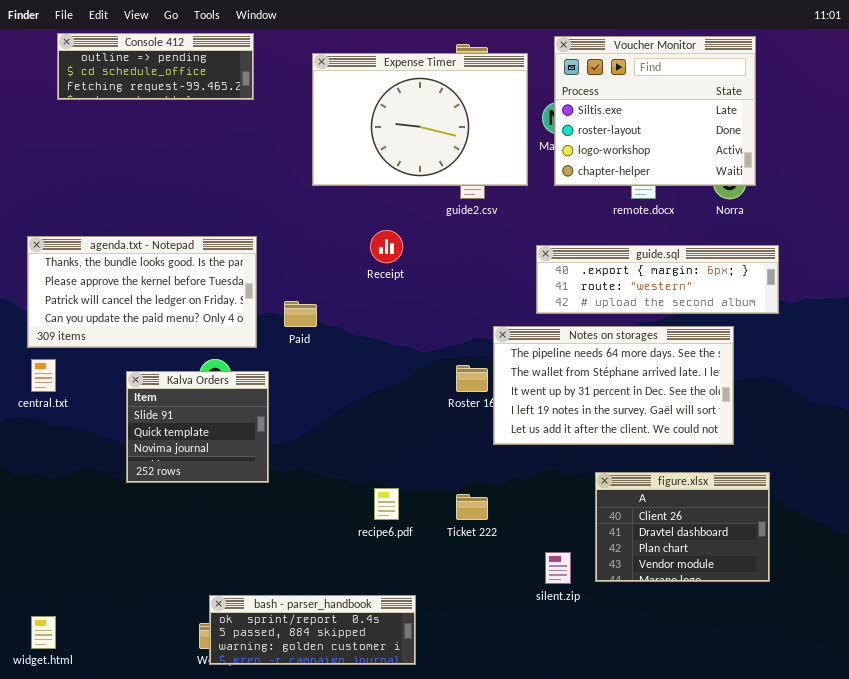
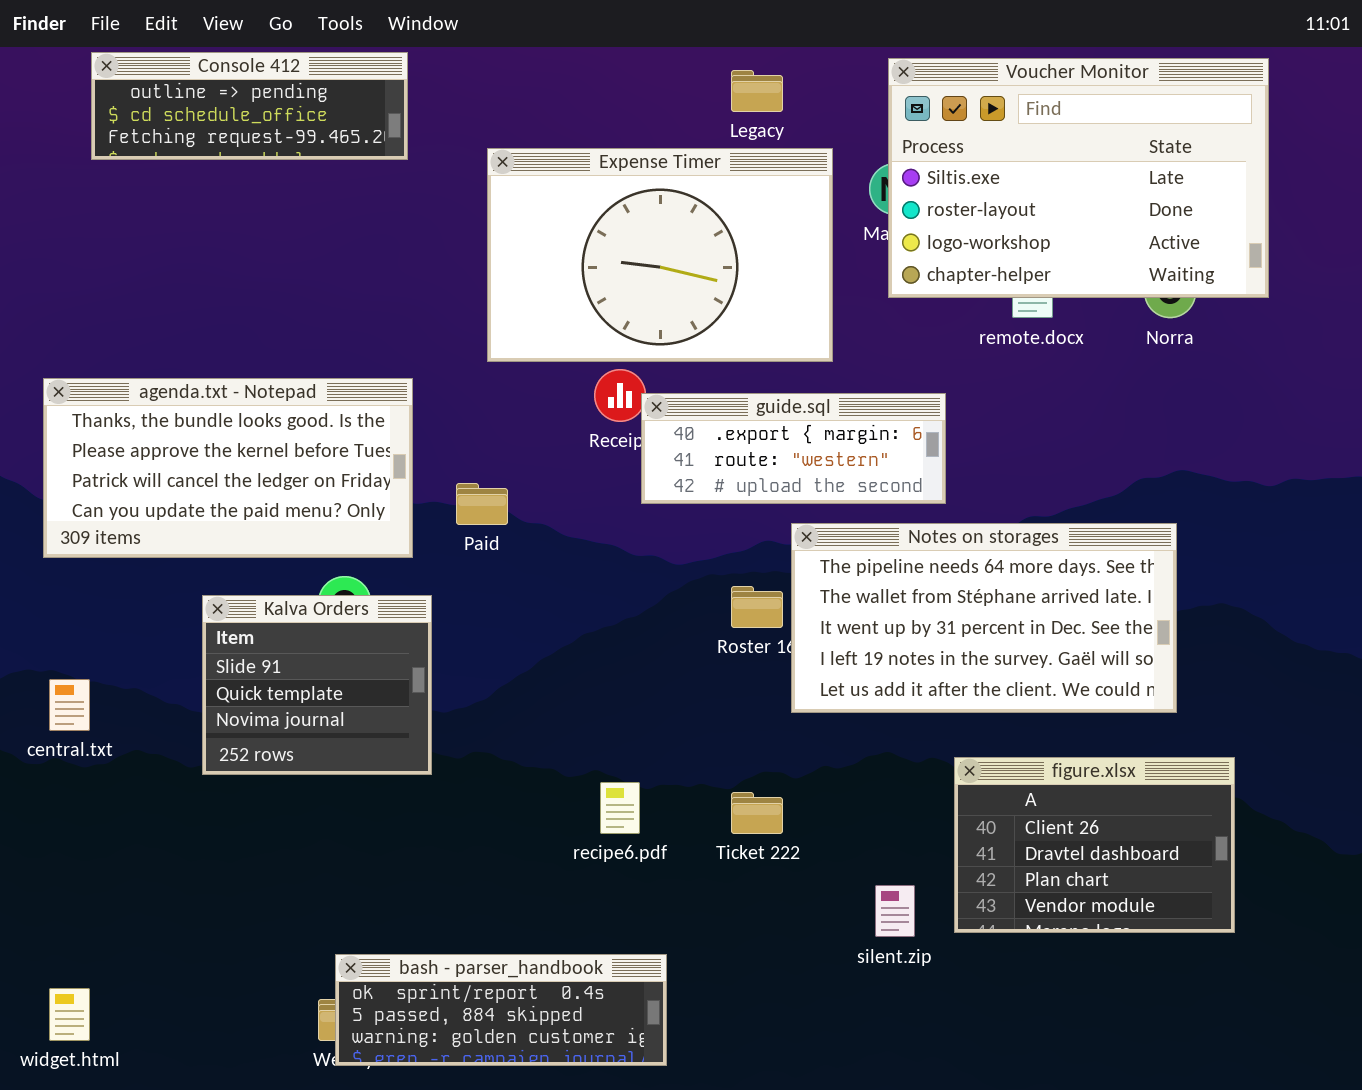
Voucher Monitor: [554,36,756,186] -> [888,58,1269,298], resized
Expense Timer: [312,53,528,186] -> [487,148,833,362], moved
guide.sql: [536,245,779,314] -> [641,393,946,504], moved, resized
central.txt: [31,359,56,392] -> [49,679,90,731], moved

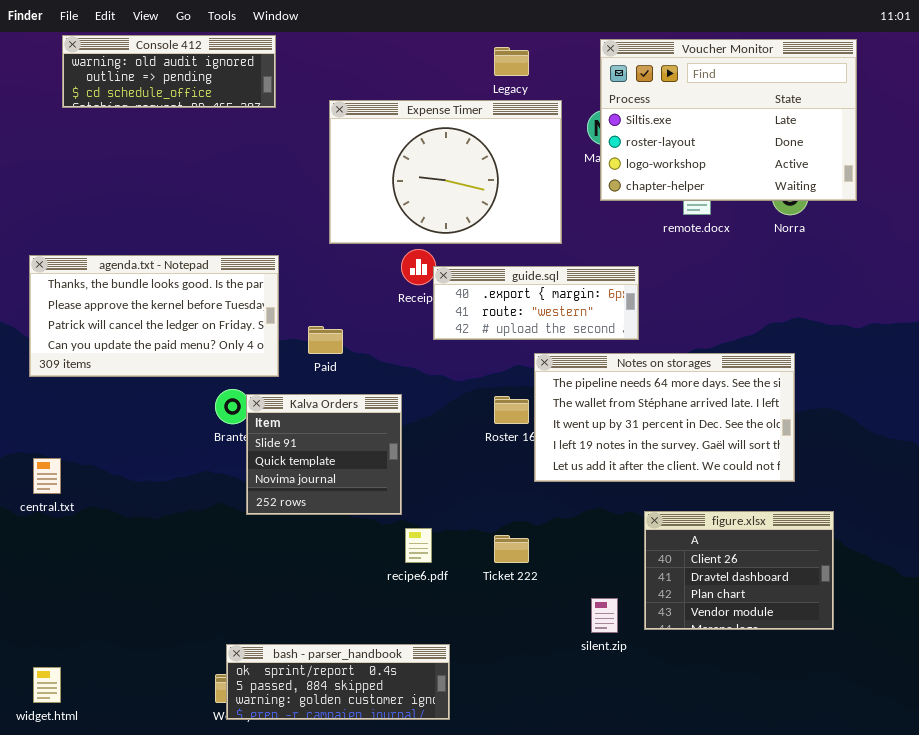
Console 412: [91,52,408,160] -> [62,35,276,108], scrolled up 1 row
Kalva Orders: [202,595,432,775] -> [246,394,402,515], moved

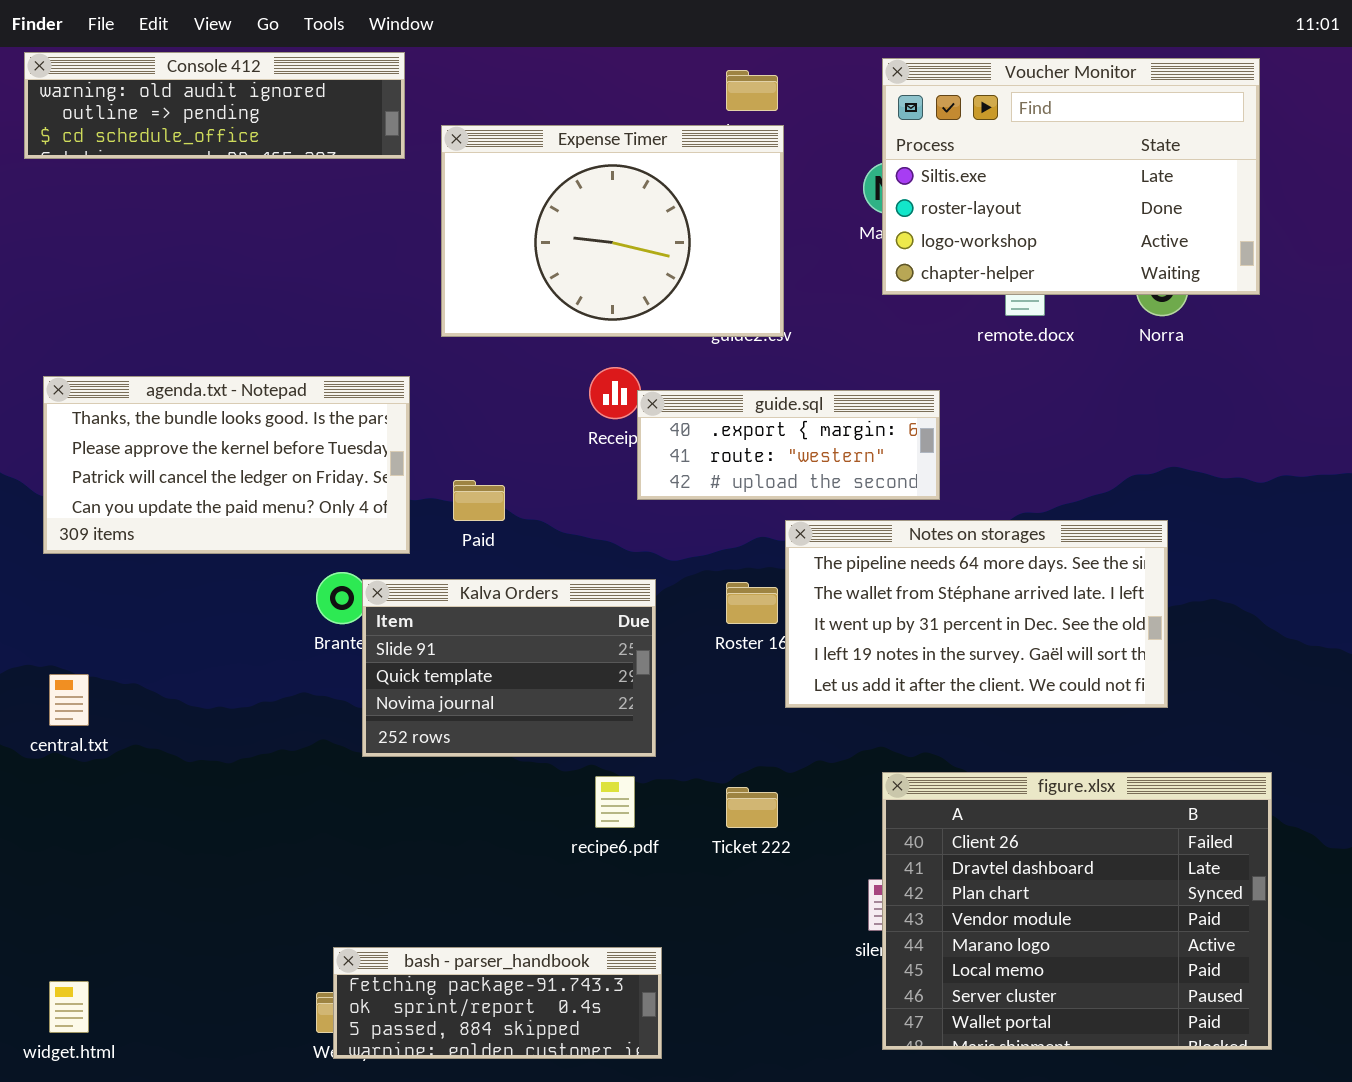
Console 412: [62,35,276,108] -> [24,52,405,159], resized
Expense Timer: [329,100,562,244] -> [441,125,784,337], moved
Kalva Orders: [246,394,402,515] -> [362,579,656,757], resized
figure.xlsx: [644,511,834,630] -> [882,772,1272,1050], moved, resized
bash - parser_handbook: [226,644,450,720] -> [333,947,662,1059], scrolled up 1 row

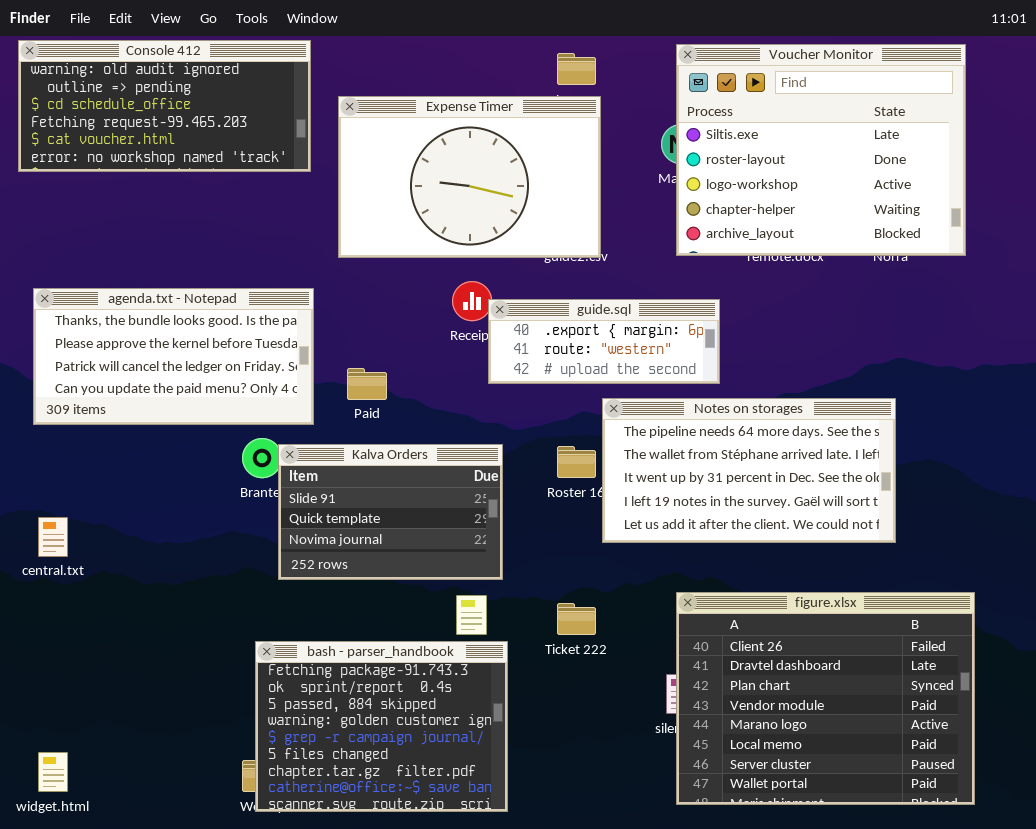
Console 412: [24,52,405,159] -> [18,40,311,172], resized
Voucher Monitor: [882,58,1260,295] -> [676,44,966,256], resized
bash - parser_handbook: [333,947,662,1059] -> [255,641,508,812], resized

